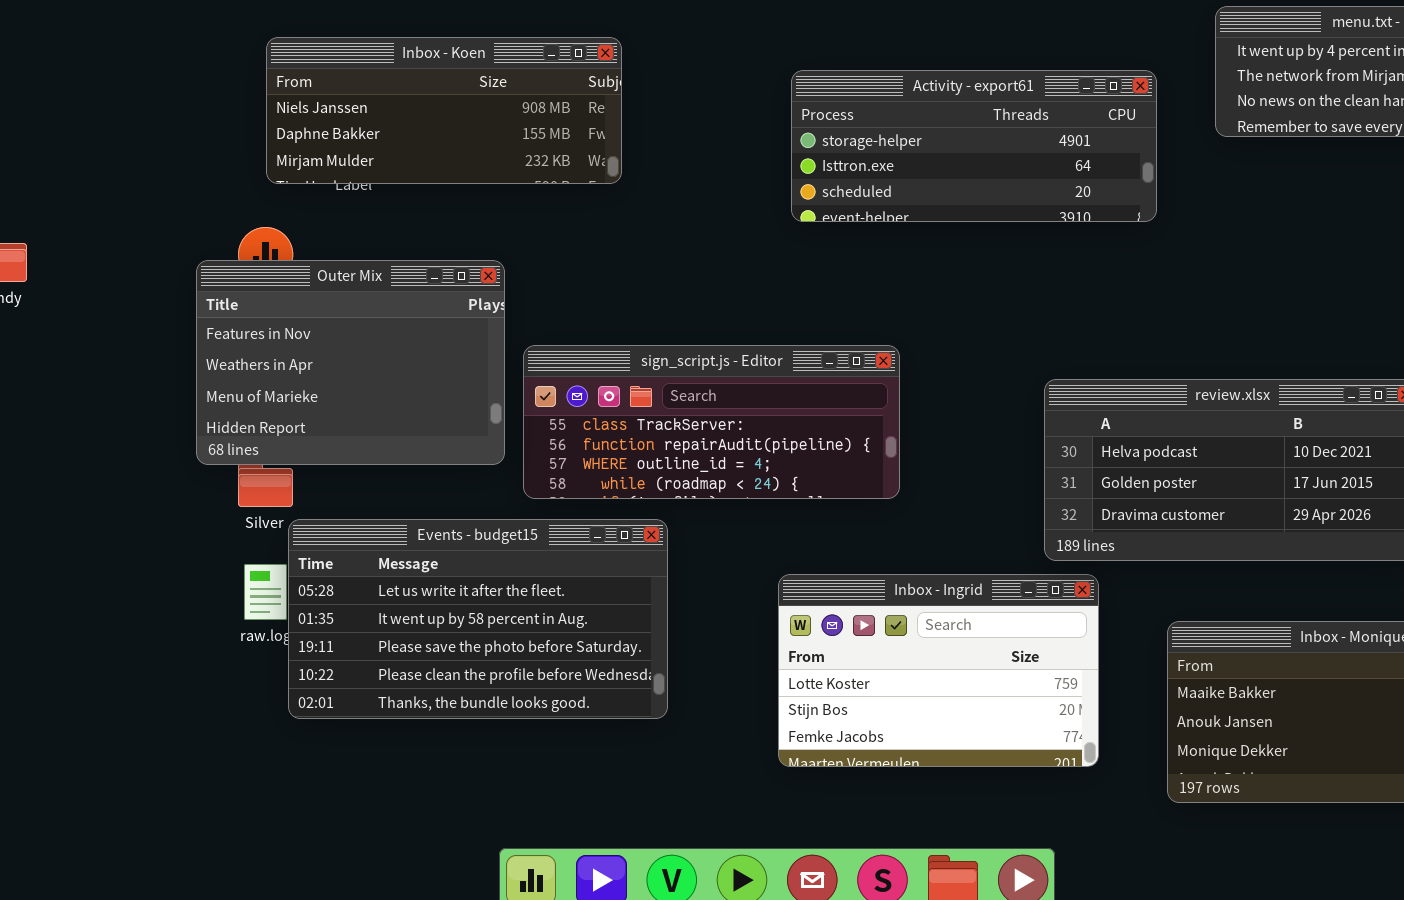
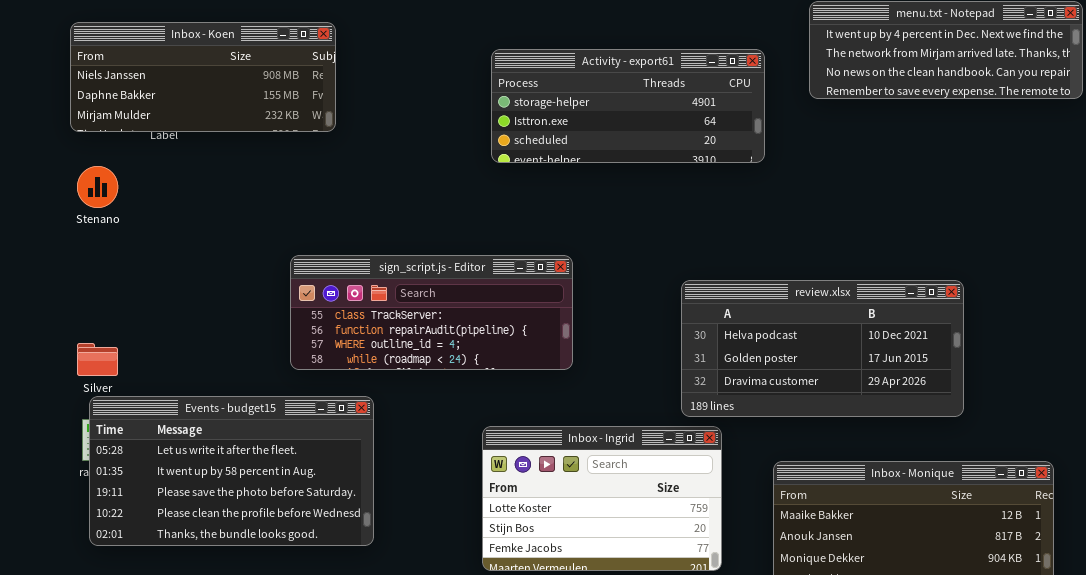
Inbox - Koen: [266,37,622,184] -> [70,22,336,132], moved
Outer Mix: [196,260,505,465] -> none, closed
Events - budget15: [288,519,668,719] -> [89,396,374,546], moved

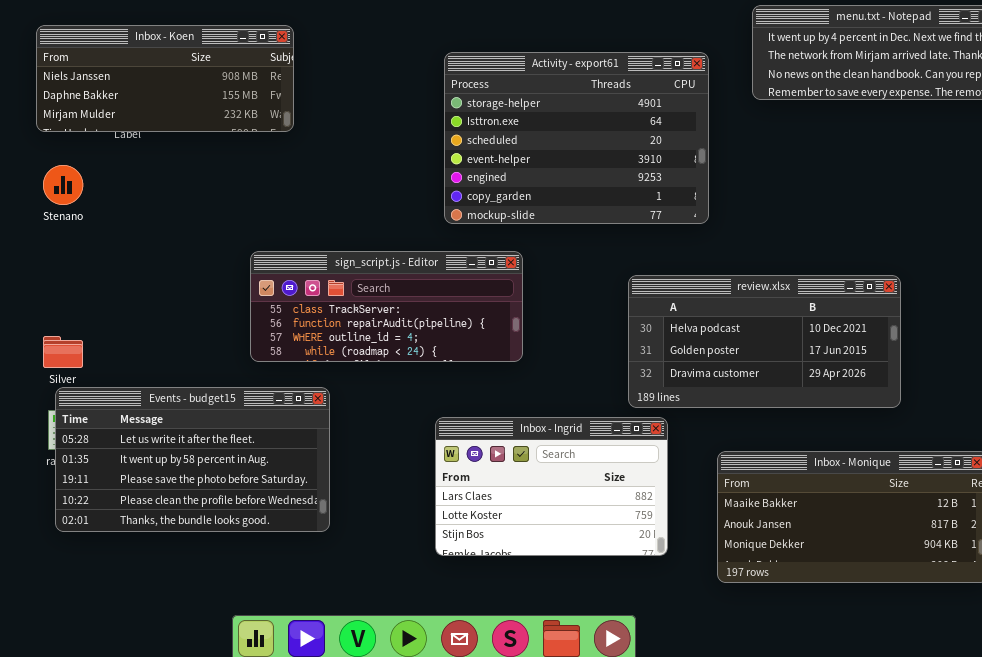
Activity - export61: [491,49,765,163] -> [444,52,709,224], resized
Inbox - Ingrid: [482,426,722,571] -> [435,417,668,556], scrolled up 1 row

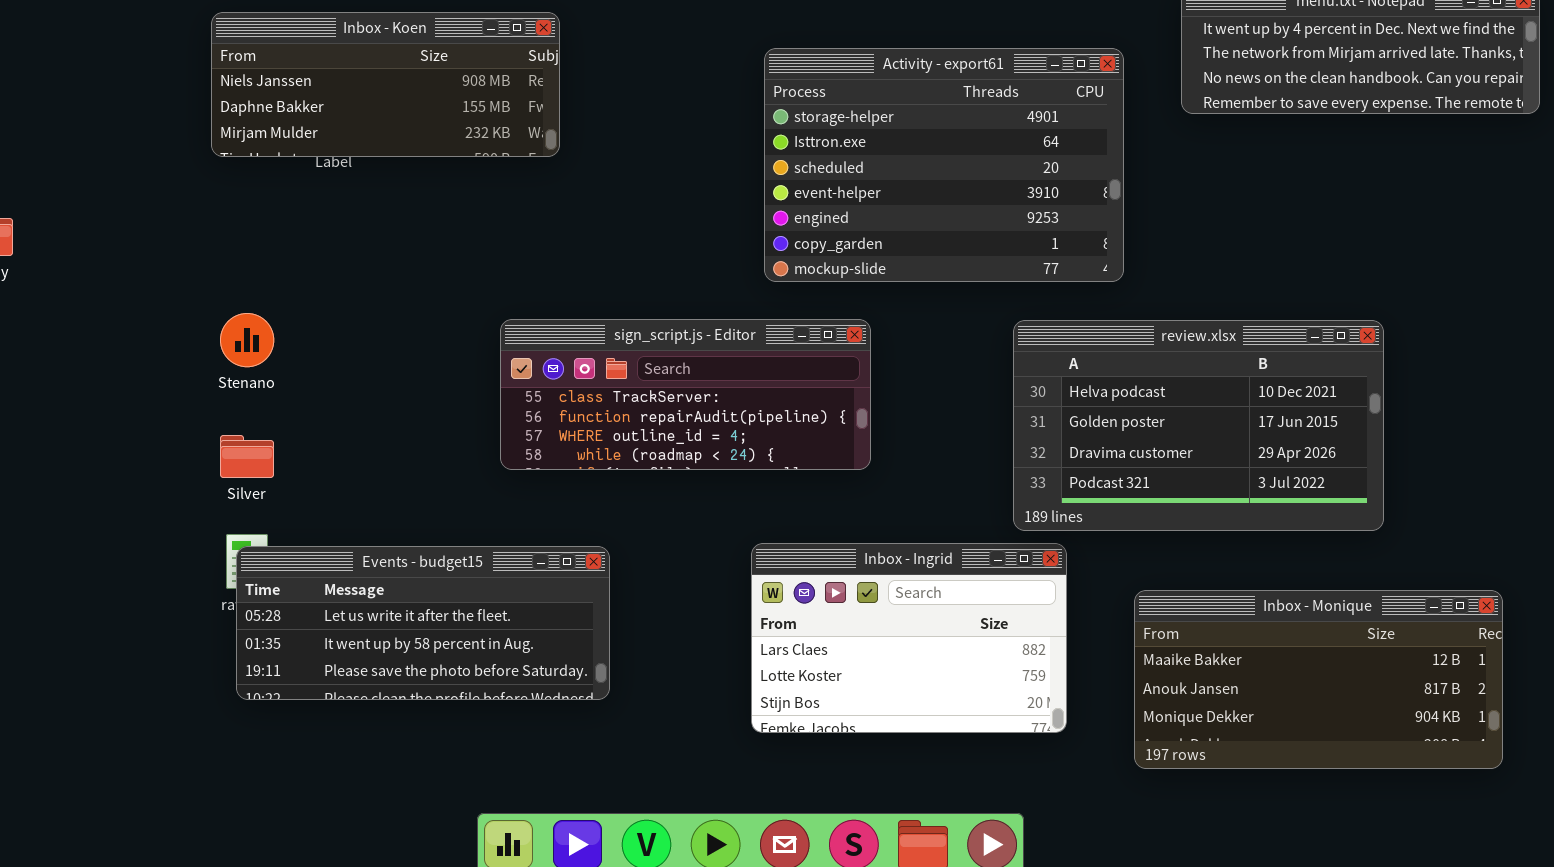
Stenano: [43,165,83,205] -> [220,313,274,367], moved
review.xlsx: [628,275,901,408] -> [1013,320,1384,531], resized
Events - budget15: [55,387,330,532] -> [236,546,610,700], resized

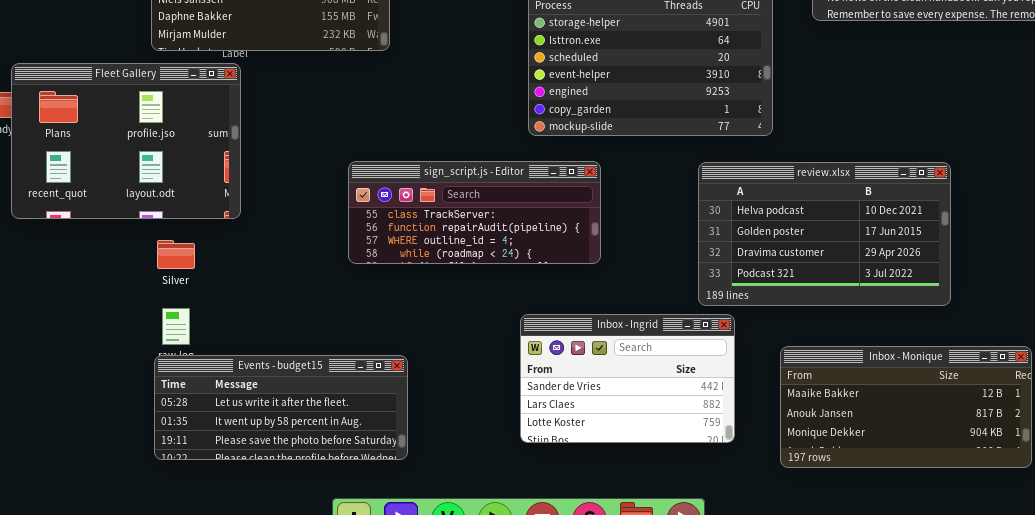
Fleet Gallery: none -> [11,63,241,219], opened
Inbox - Ingrid: [751,543,1067,733] -> [520,314,735,443], scrolled up 1 row
Events - budget15: [236,546,610,700] -> [154,355,408,460], moved

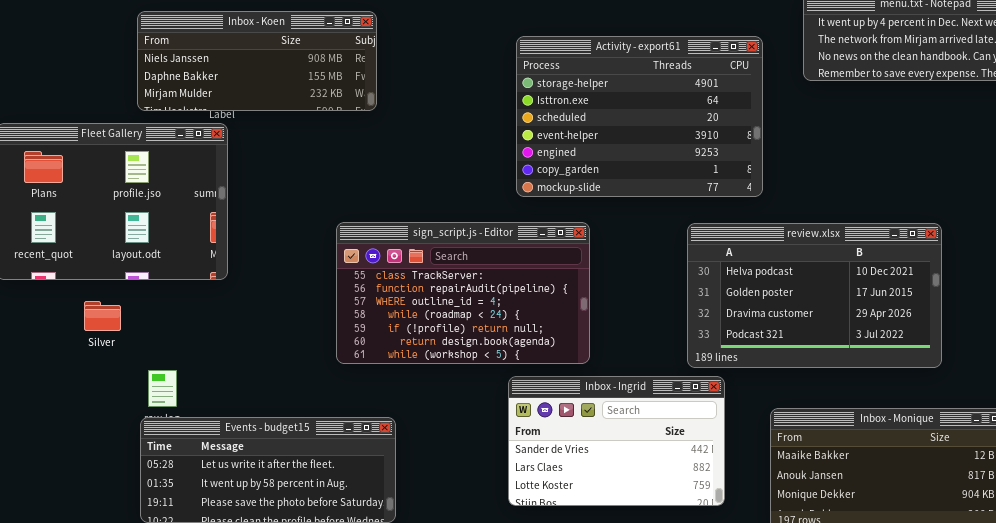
sign_script.js - Editor: [348,161,601,264] -> [336,222,590,364], resized
Silver: [157,240,195,269] -> [84,301,121,331], moved

